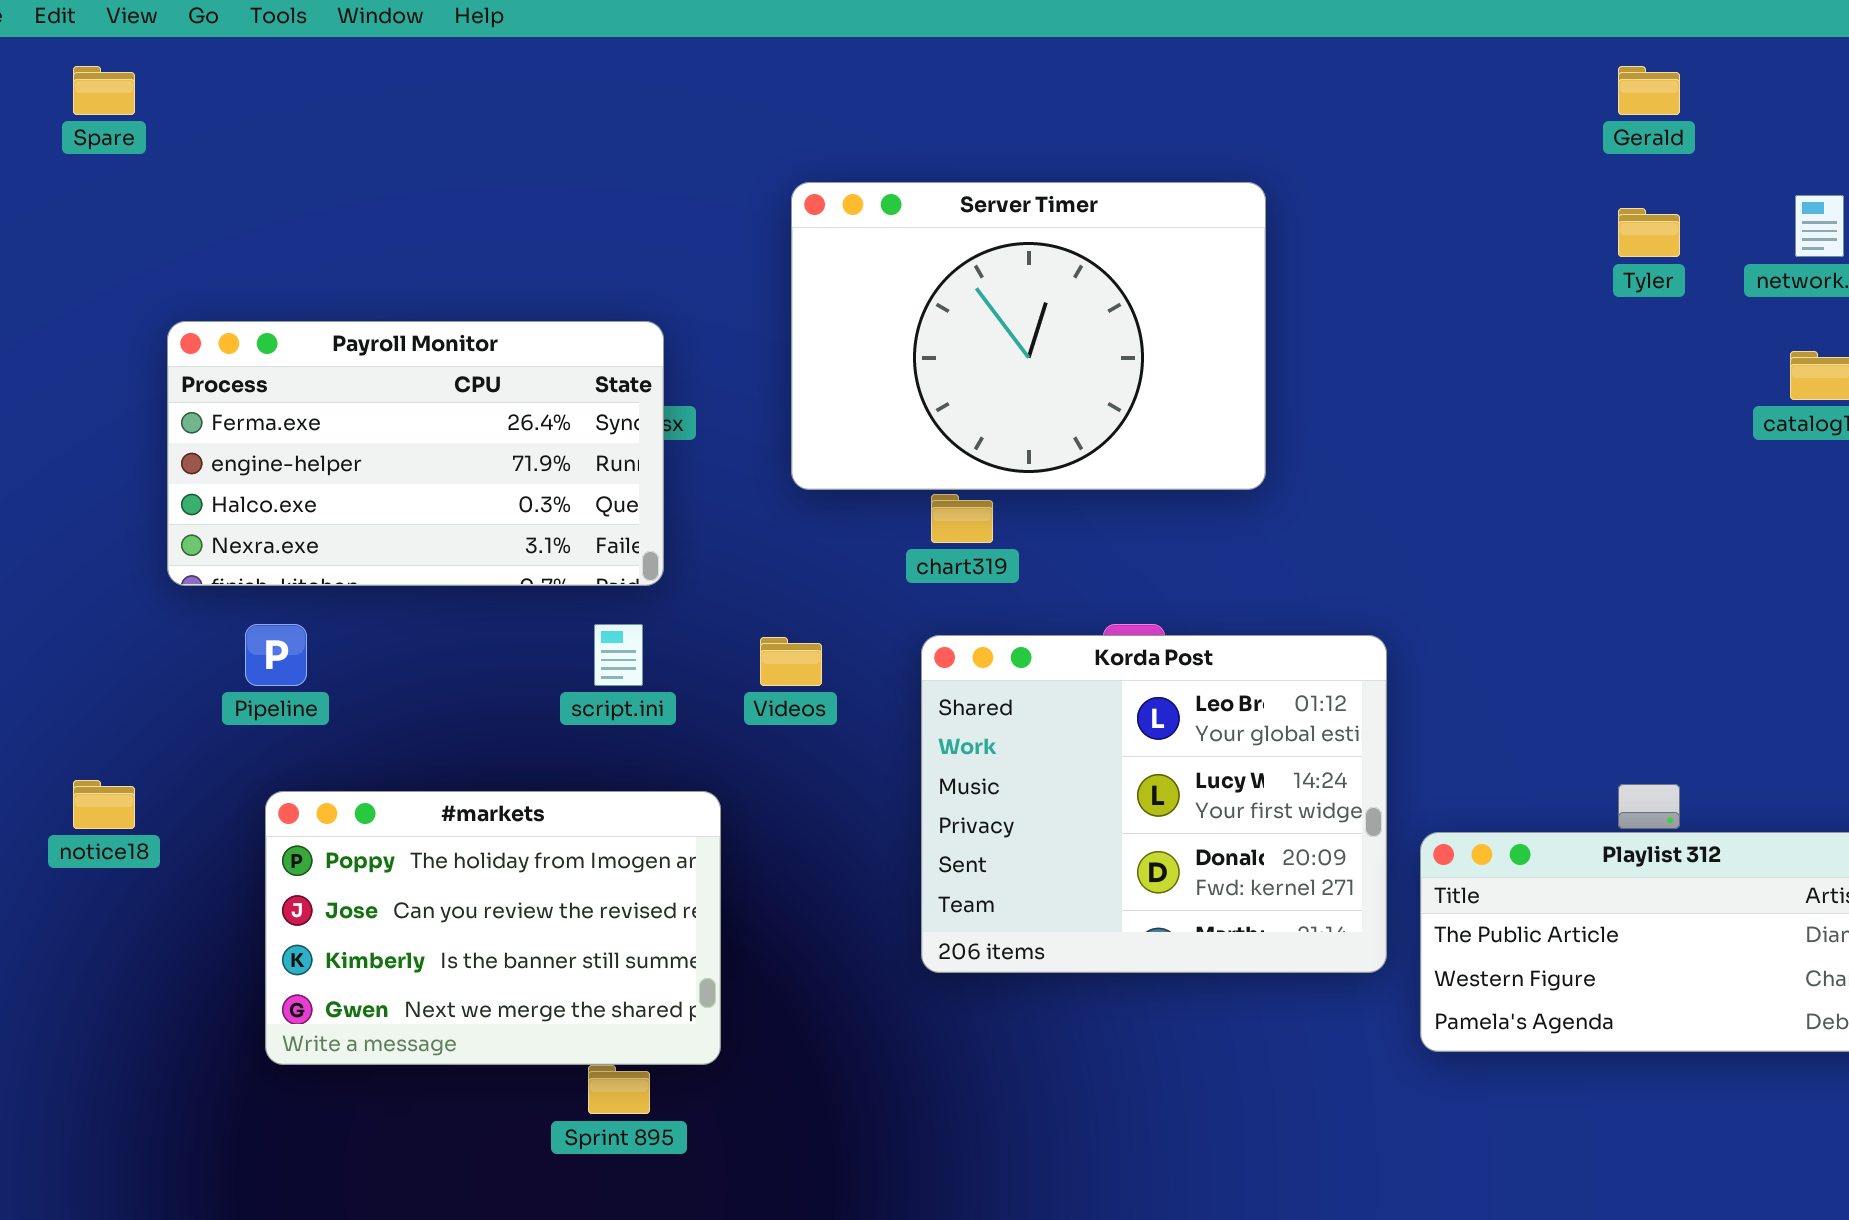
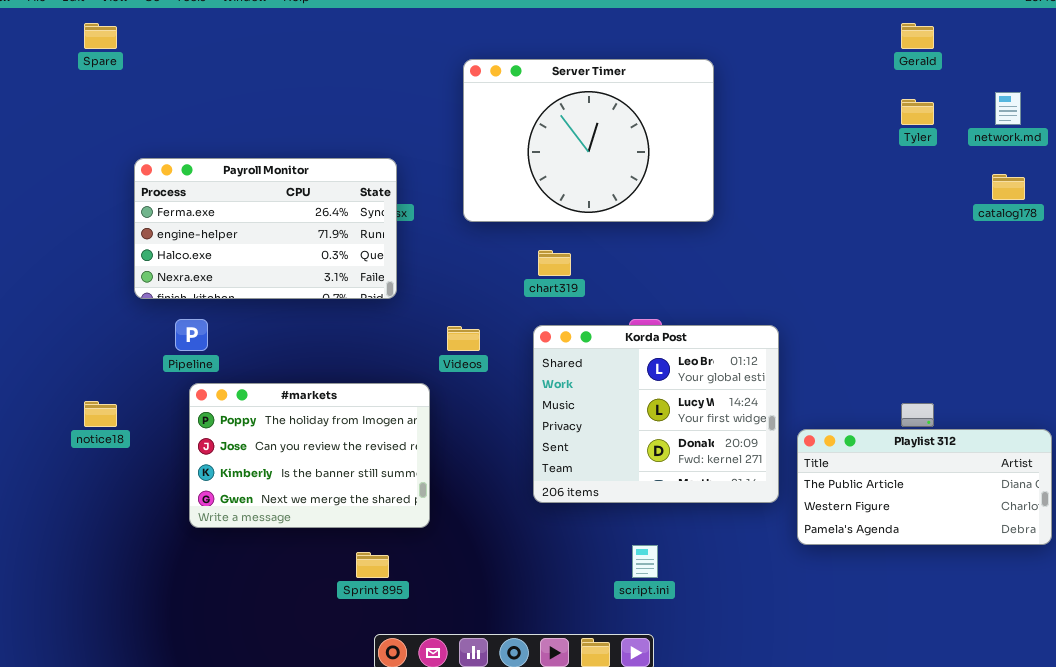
Server Timer: [791,182,1266,490] -> [463,59,714,222], moved
script.ini: [594,624,643,686] -> [632,545,658,578], moved
#markets: [265,791,721,1065] -> [189,383,430,528], moved

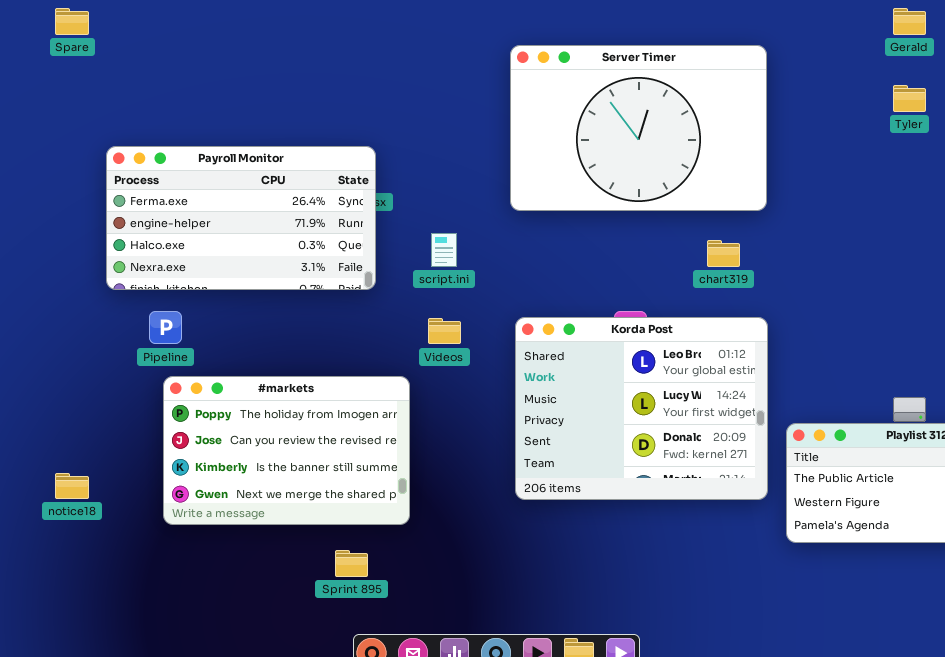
Server Timer: [463,59,714,222] -> [510,45,767,211], moved
chart319: [538,250,571,276] -> [707,240,740,267], moved
notice18: [84,401,117,427] -> [55,473,89,499], moved
script.ini: [632,545,658,578] -> [431,233,457,267], moved

